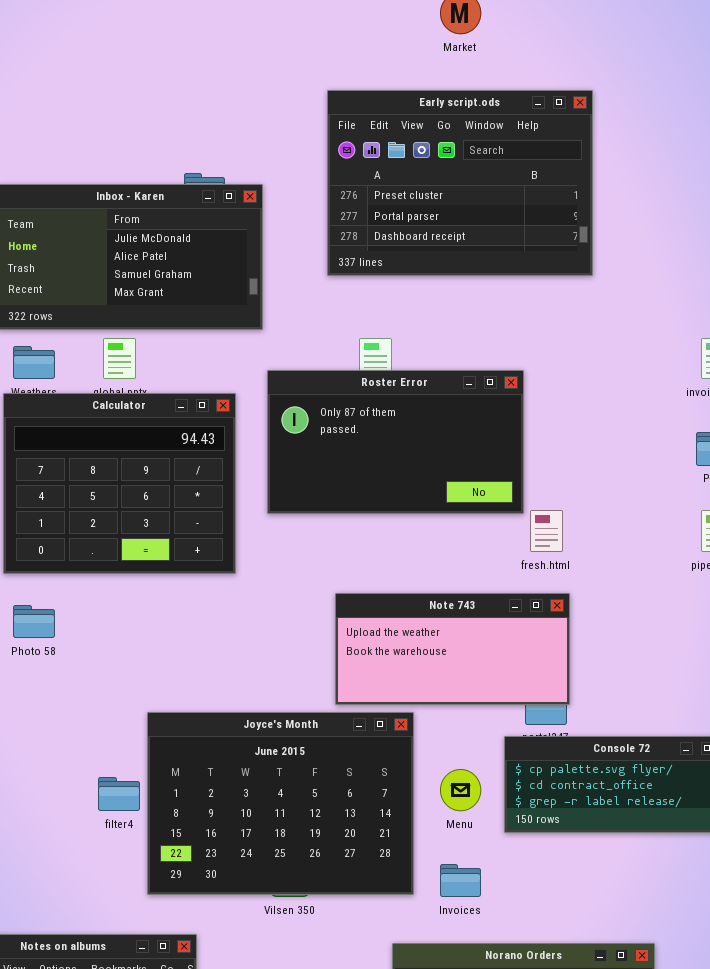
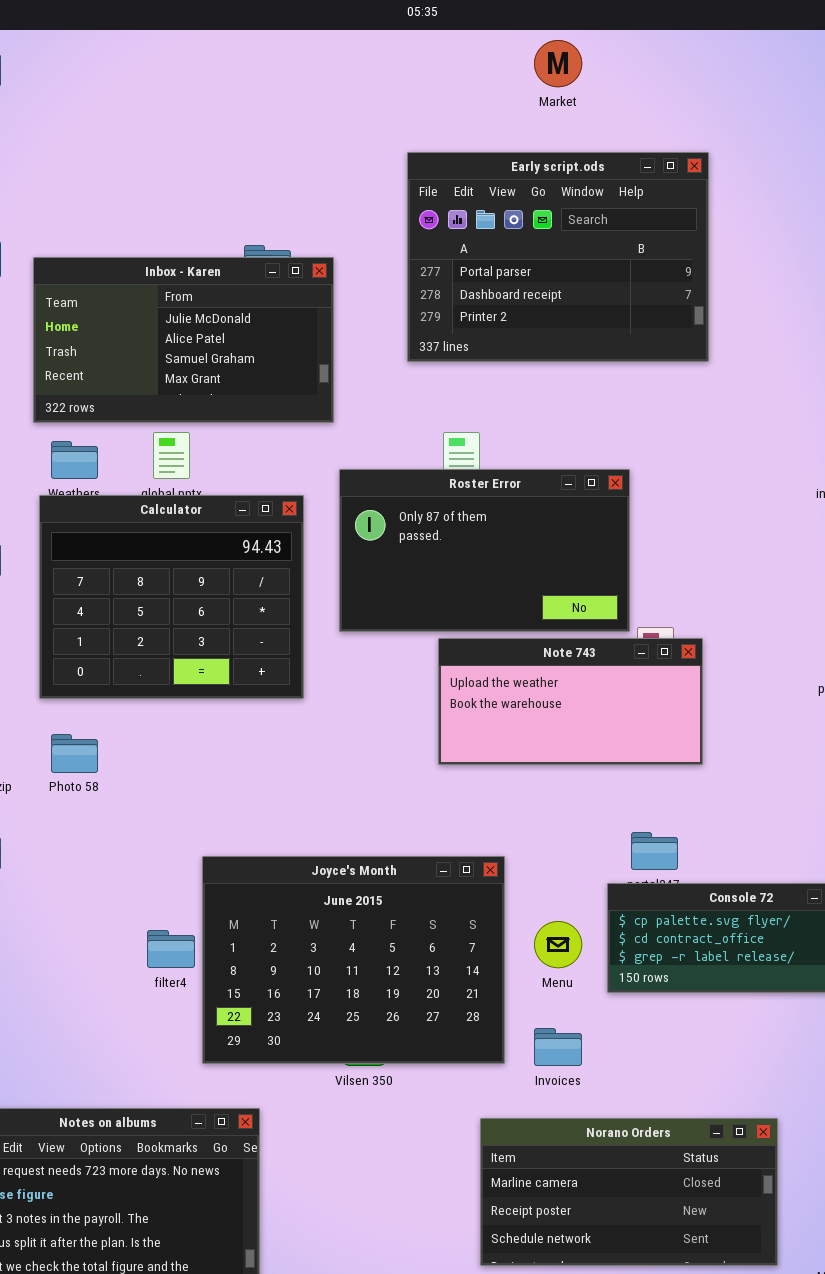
Early script.ods: [327,90,593,276] -> [407,152,709,362], scrolled down 1 row
Note 743: [335,593,570,705] -> [438,638,703,765], moved

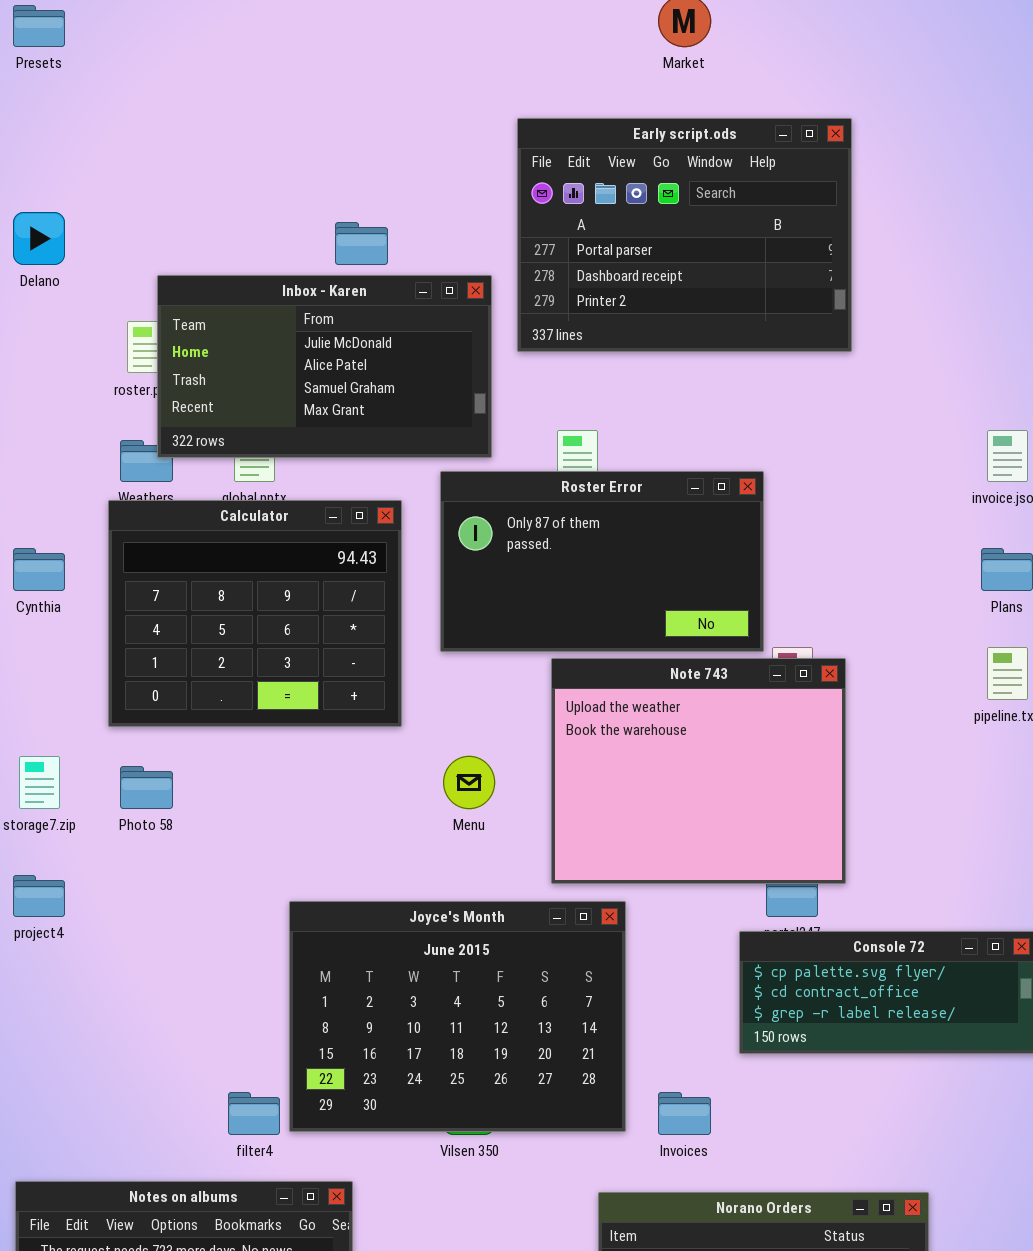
Inbox - Karen: [33,257,334,423] -> [157,275,492,458], moved
Note 743: [438,638,703,765] -> [551,658,846,884], resized
Menu: [534,921,582,968] -> [443,756,495,809], moved
filter4: [147,930,195,968] -> [228,1092,280,1135], moved

